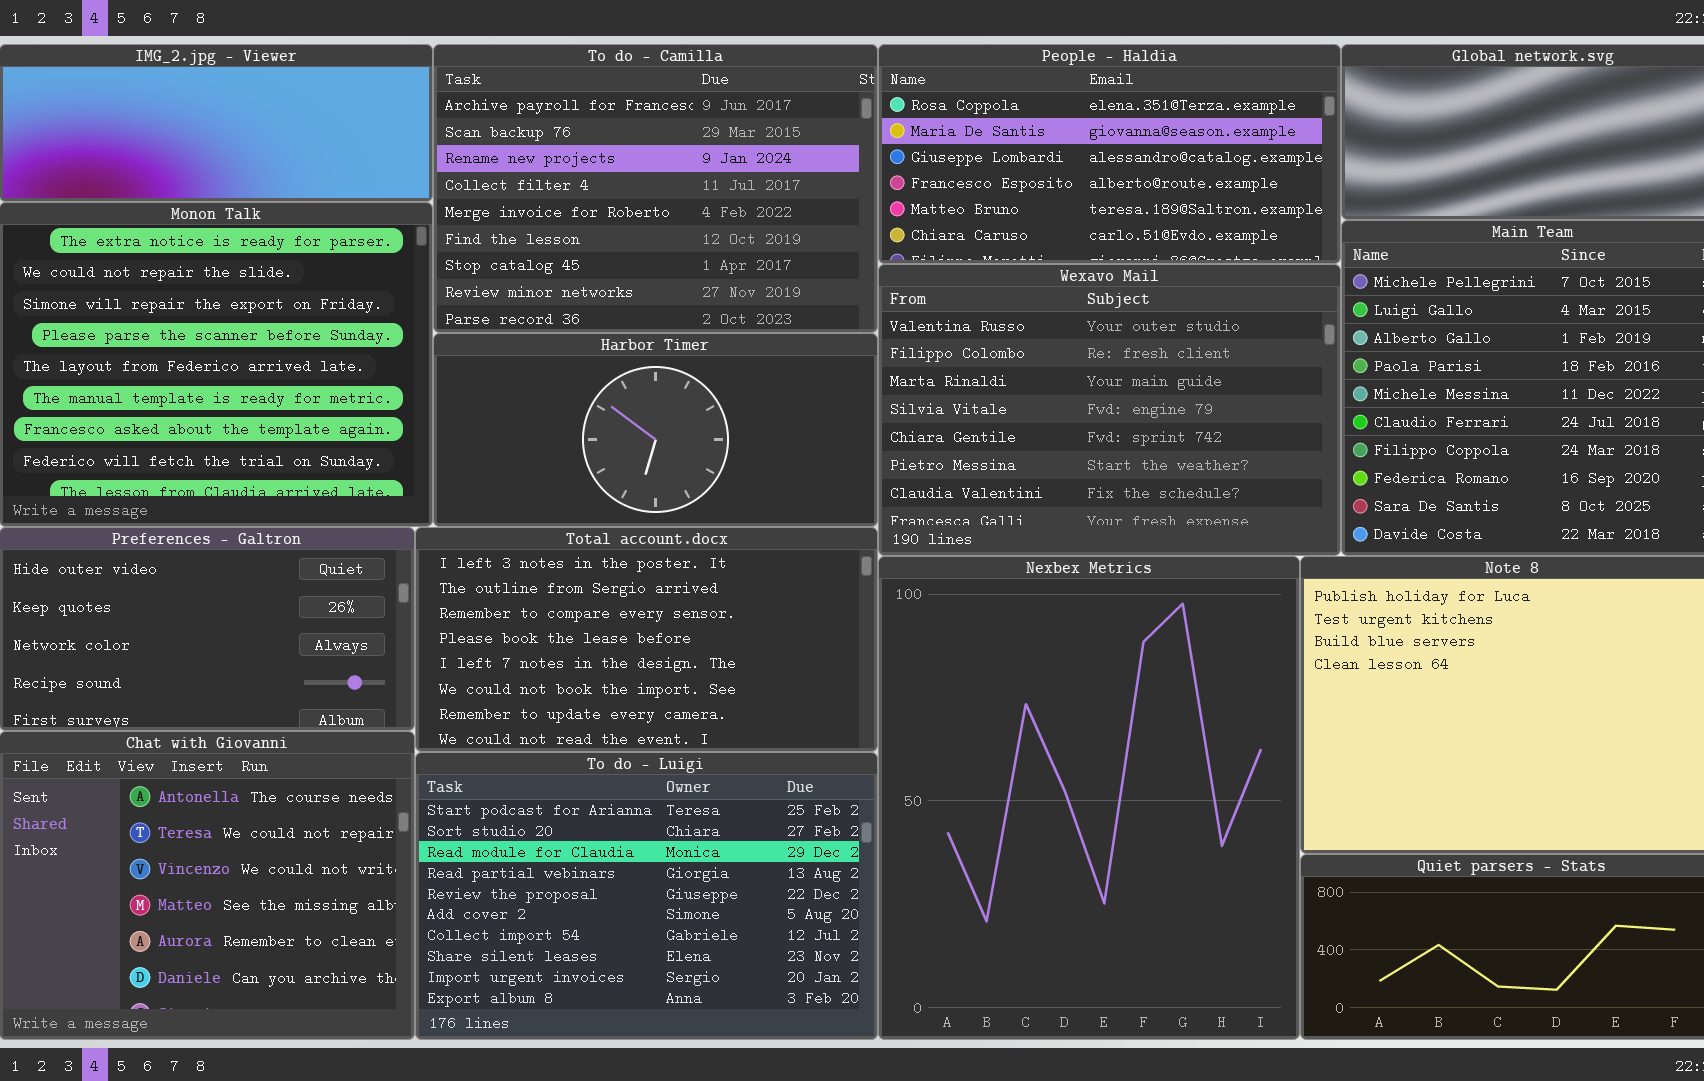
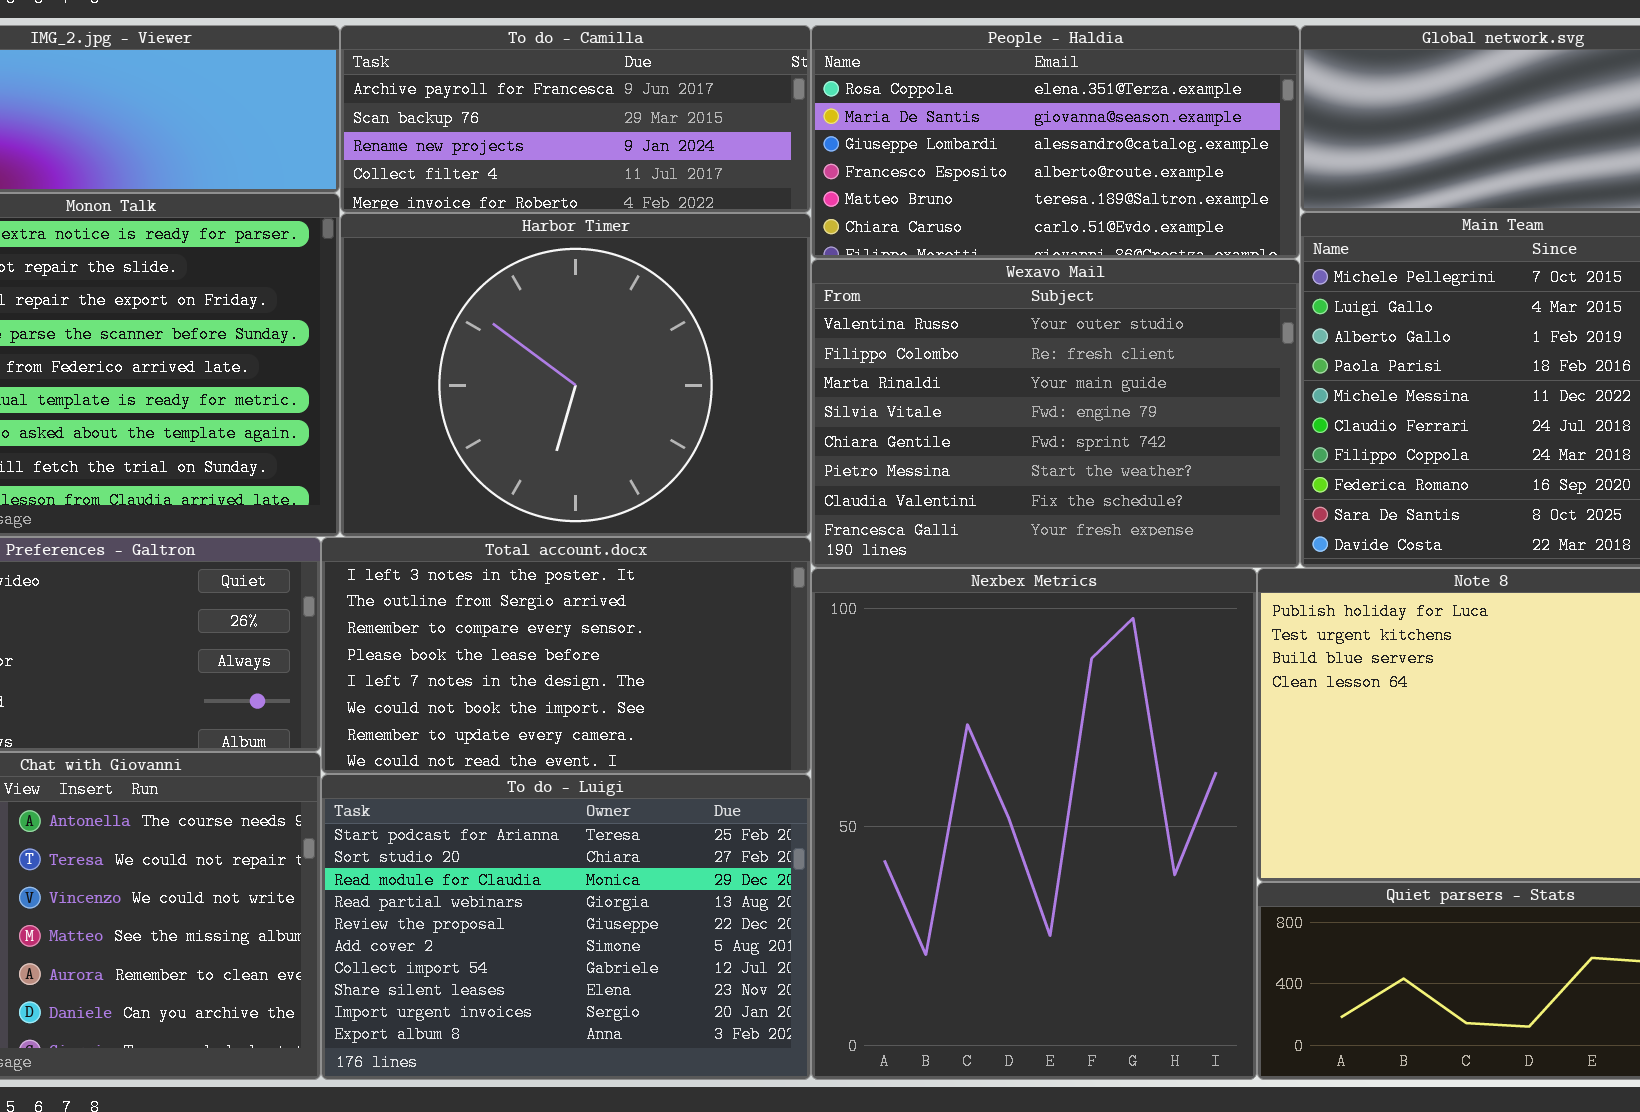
To do - Camilla: [433,44,878,333] -> [340,25,811,213], resized
Harbor Timer: [433,333,878,527] -> [340,213,811,537], resized

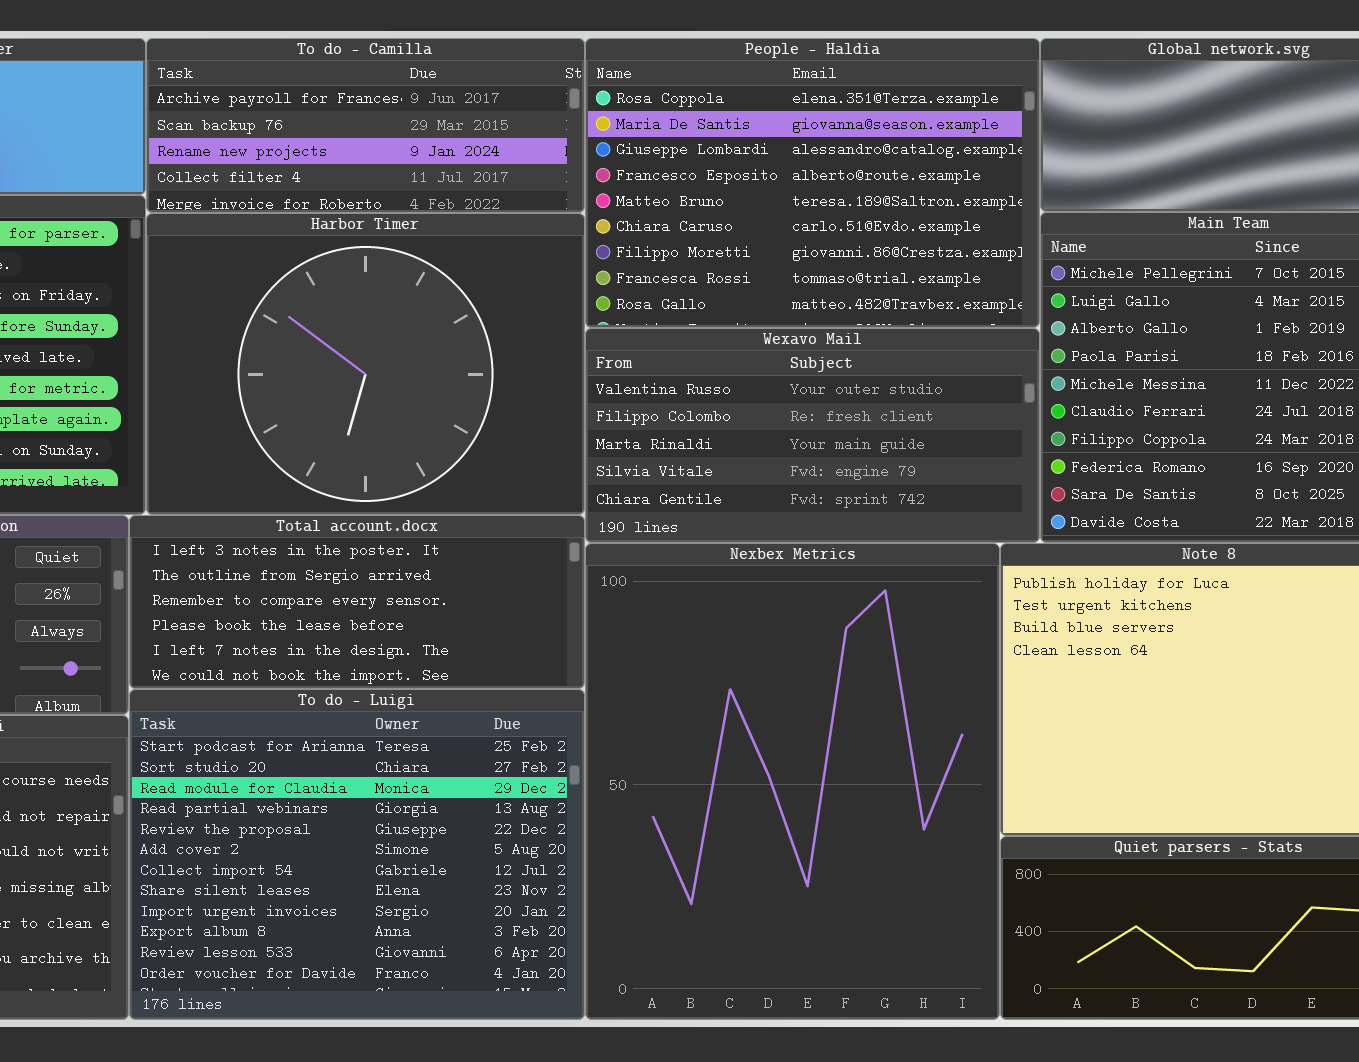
People - Haldia: [811,25,1300,259] -> [585,38,1040,328], resized
Wexavo Mail: [811,259,1300,568] -> [585,328,1040,543], resized
Total account.docx: [321,537,811,774] -> [129,515,585,689], resized
To do - Luigi: [321,774,811,1080] -> [129,689,585,1020], resized

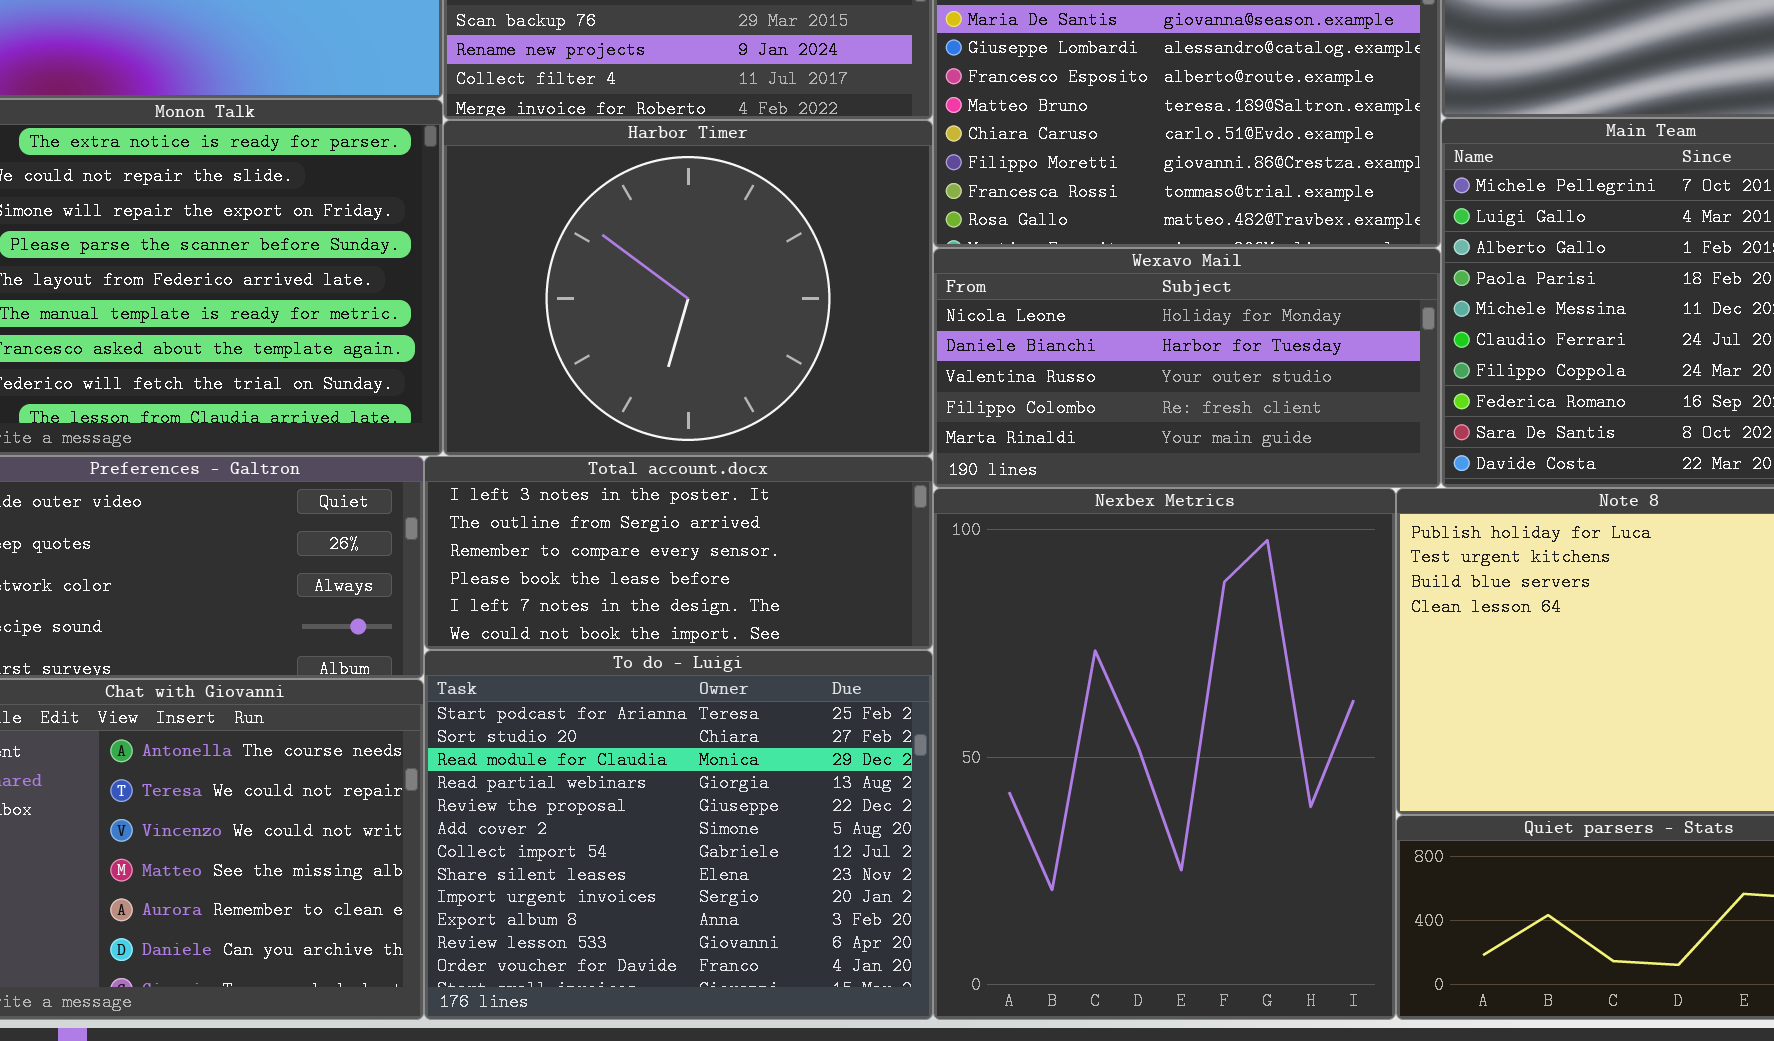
Wexavo Mail: [585,328,1040,543] -> [933,248,1441,488], scrolled up 2 rows

